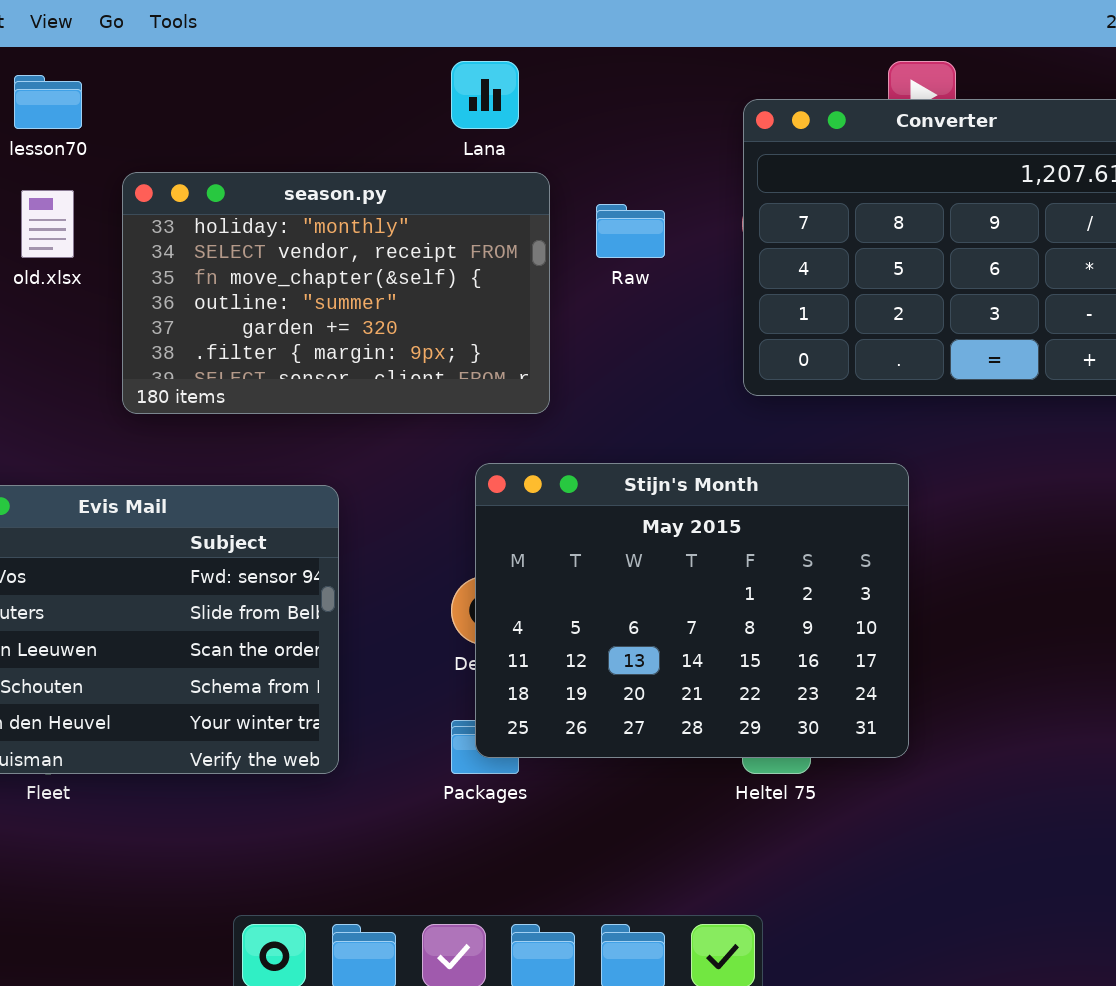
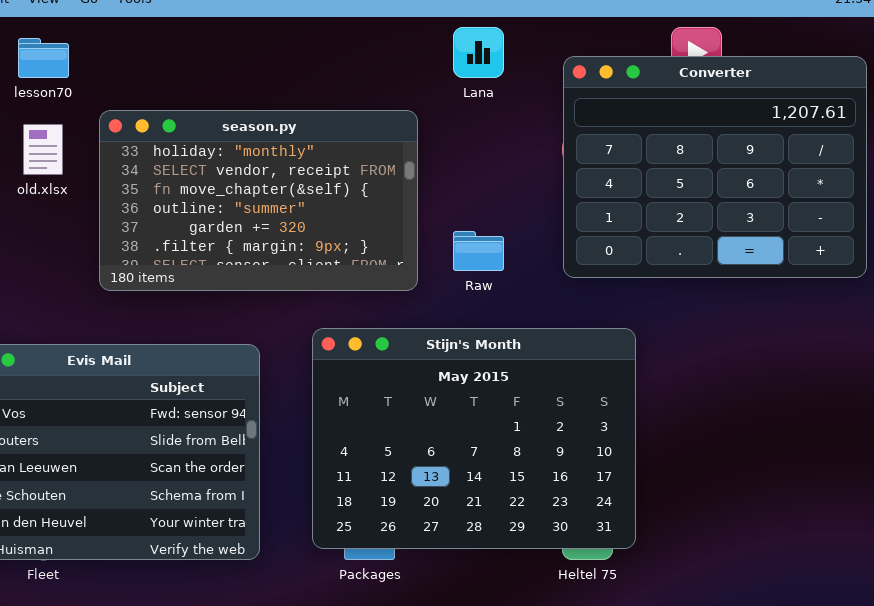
Lana: [451,61,519,129] -> [453,27,504,78], moved
Raw: [596,204,665,258] -> [453,231,504,271], moved
Stijn's Month: [475,463,909,758] -> [312,328,636,549], moved

